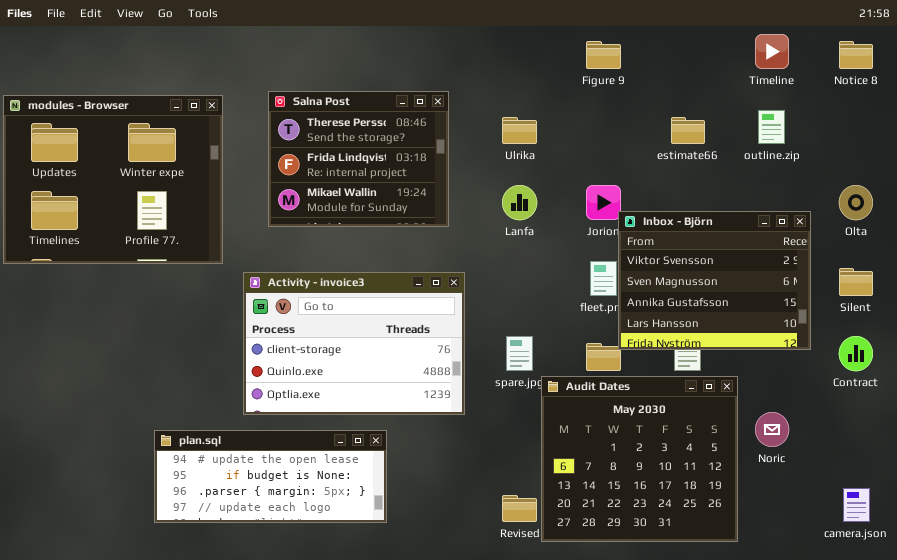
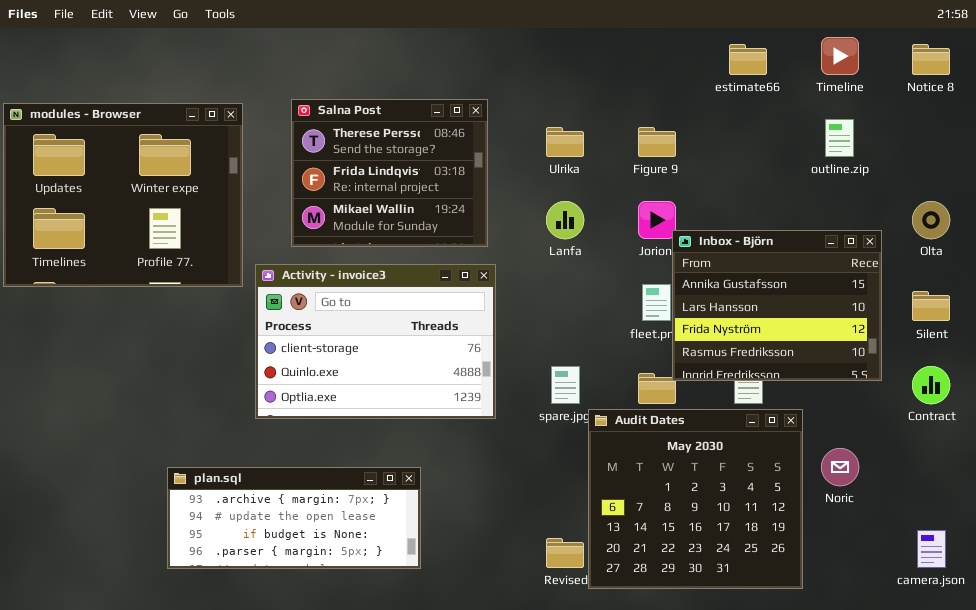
Figure 9: [586,41,621,69] -> [638,127,676,157], moved
estimate66: [671,117,705,144] -> [729,44,767,75], moved
Inbox - Björn: [618,211,811,350] -> [672,230,882,381], scrolled down 2 rows
Activity - invoice3: [243,272,465,415] -> [255,264,496,419], moved
plan.sql: [154,430,387,523] -> [167,467,421,569], scrolled up 1 row

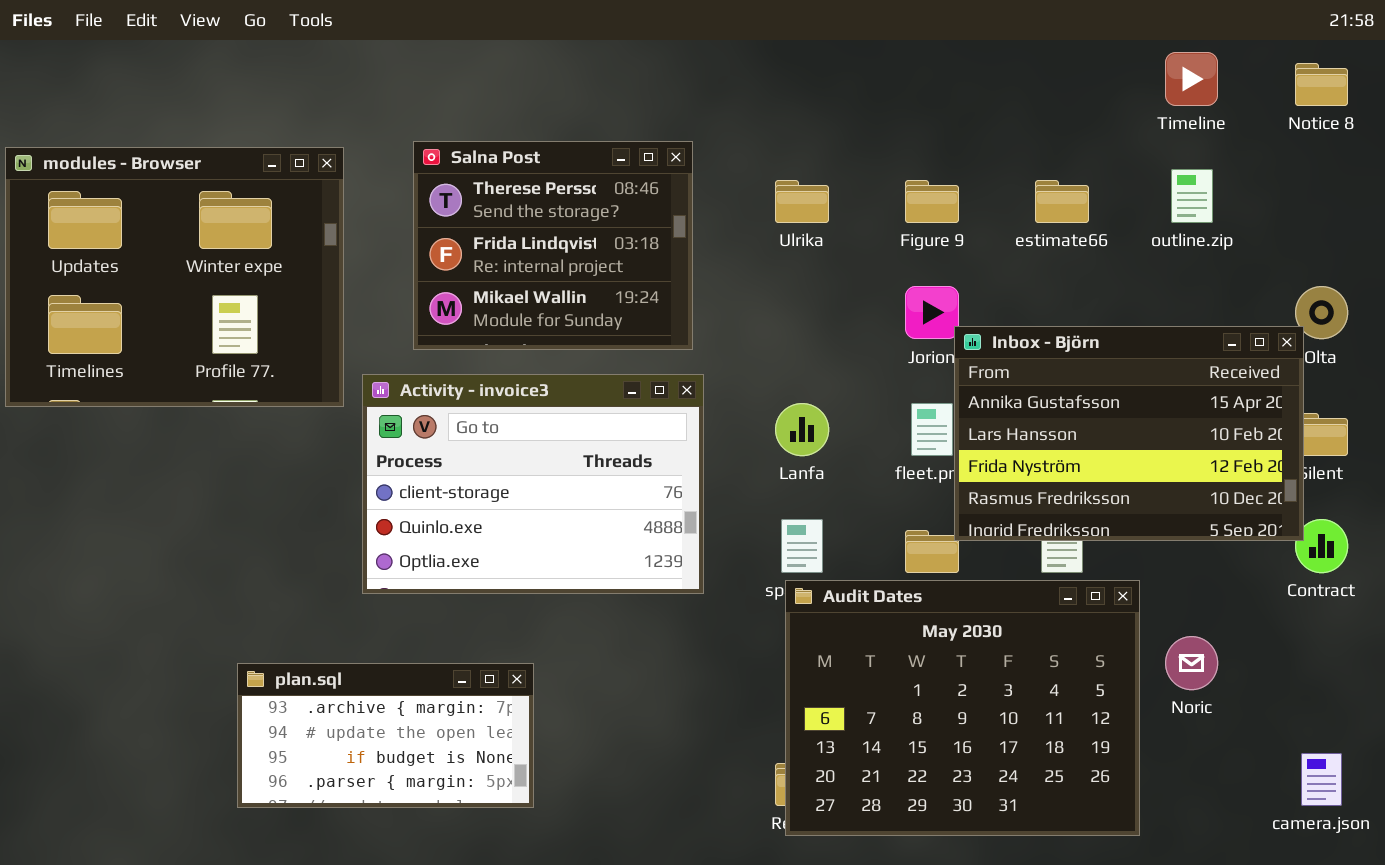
estimate66: [729,44,767,75] -> [1035,180,1089,223], moved
Lanfa: [546,201,584,239] -> [775,403,829,456], moved
Inbox - Björn: [672,230,882,381] -> [954,326,1304,541], resized
Audit Dates: [588,409,803,589] -> [785,580,1140,836], resized
plan.sql: [167,467,421,569] -> [237,663,534,808], resized

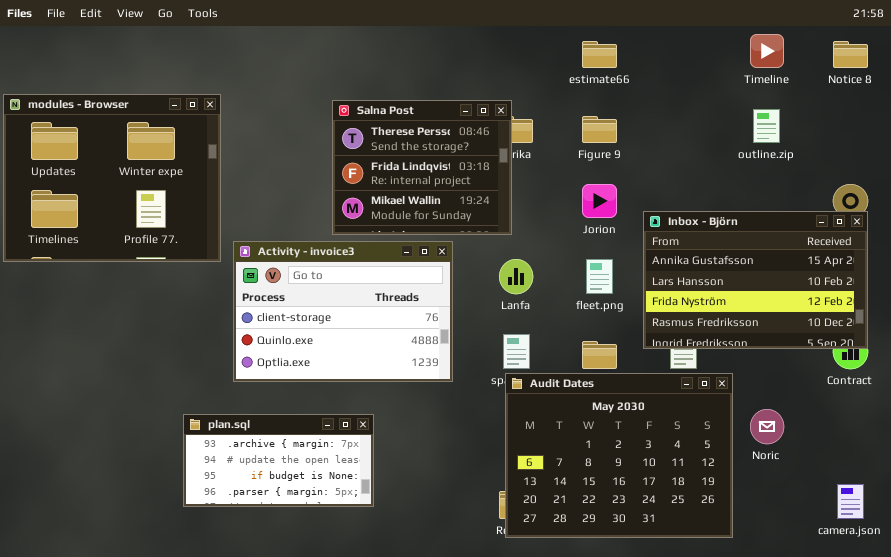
Salna Post: [413,141,693,350] -> [332,100,512,235], moved
estimate66: [1035,180,1089,223] -> [582,41,617,68], moved
Inbox - Björn: [954,326,1304,541] -> [643,211,868,349], moved
plan.sql: [237,663,534,808] -> [183,414,374,507], moved

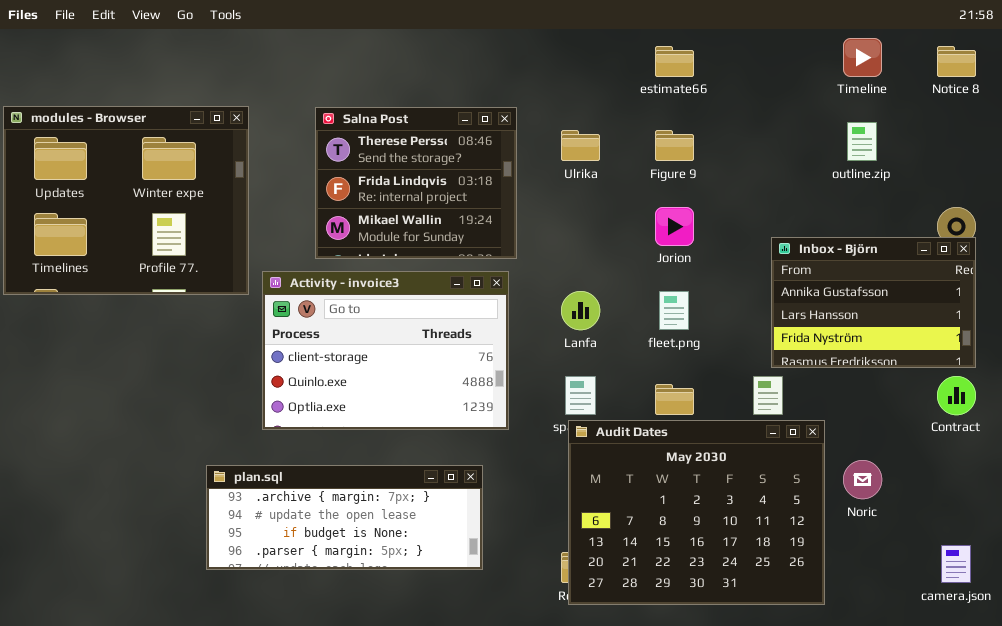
Salna Post: [332,100,512,235] -> [315,107,517,259], moved
Inbox - Björn: [643,211,868,349] -> [771,237,976,368], resized
plan.sql: [183,414,374,507] -> [206,465,483,570], resized

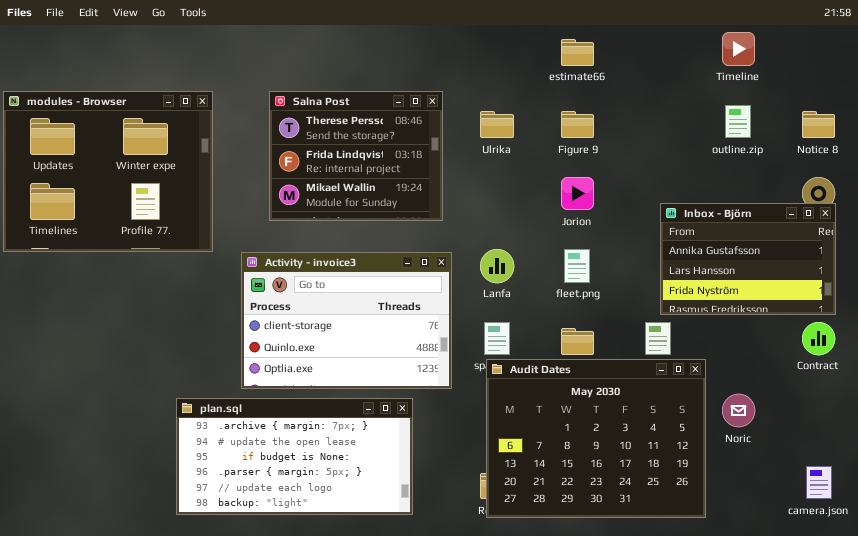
Notice 8: [937,46,976,77] -> [802,111,835,138], moved
Activity - invoice3: [262,271,509,430] -> [241,252,452,389], moved
plan.sql: [206,465,483,570] -> [176,398,413,515], resized

